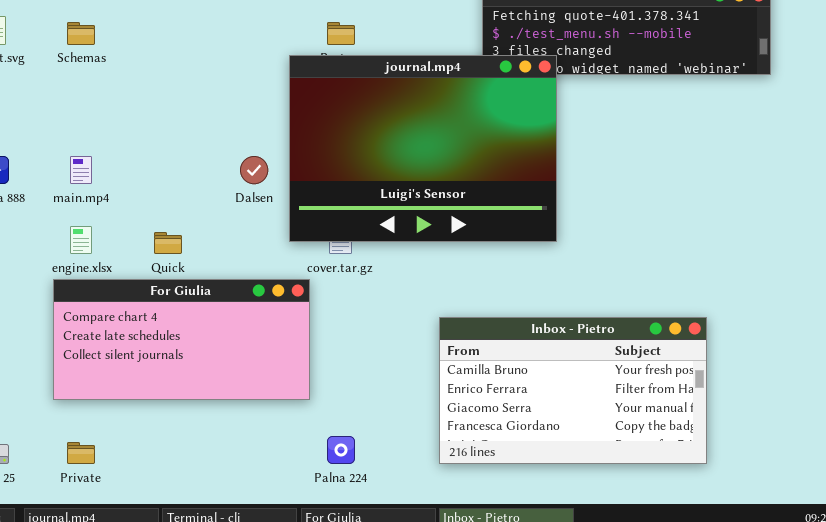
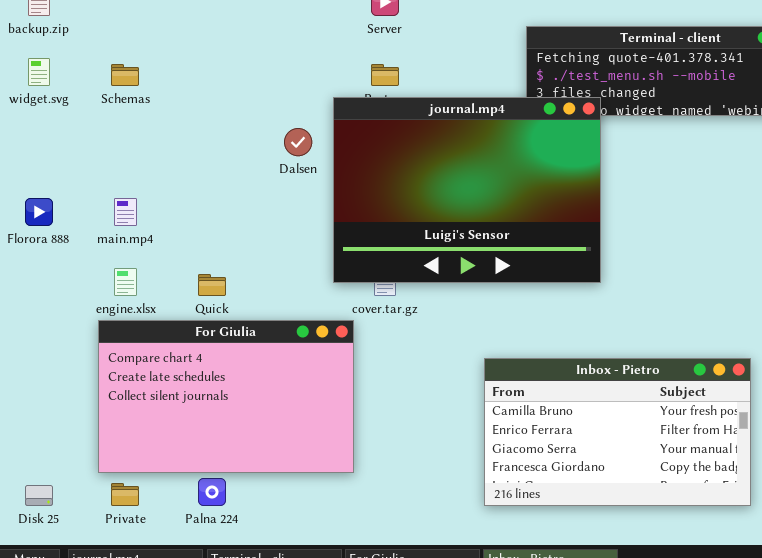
Dalsen: [240,156,268,184] -> [284,128,312,156], moved
For Giulia: [53,279,310,400] -> [98,320,354,473], resized
Palna 224: [327,436,355,464] -> [198,478,226,506], moved

